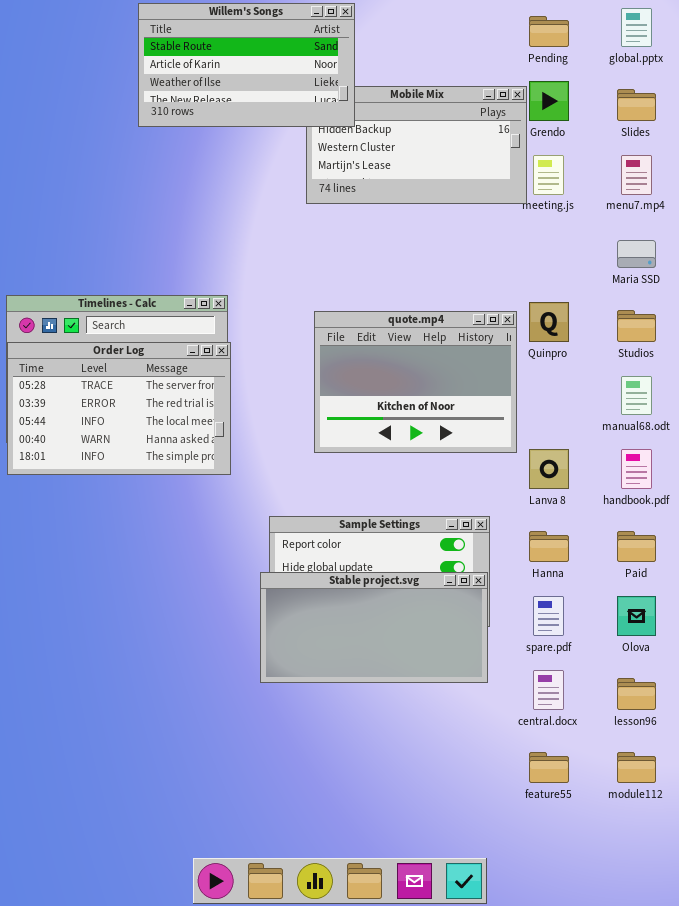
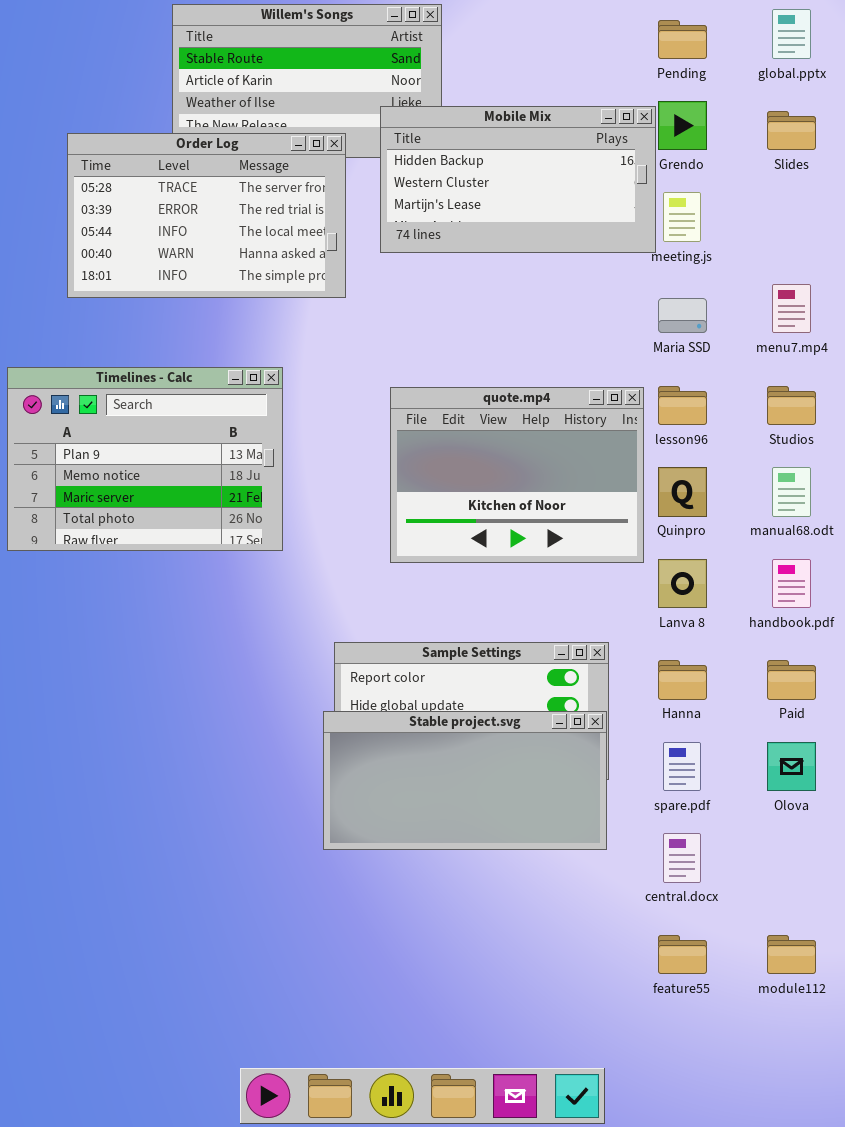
Mobile Mix: [306,86,527,204] -> [380,106,656,253], raised
menu7.mp4: [621,155,652,195] -> [772,284,811,333], moved
Maria SSD: [617,240,656,268] -> [658,298,707,333], moved
Quinpro: [529,302,569,342] -> [658,467,707,517], moved
Order Log: [7,342,231,475] -> [67,133,346,298], moved
lesson96: [617,678,656,710] -> [658,386,707,425], moved

